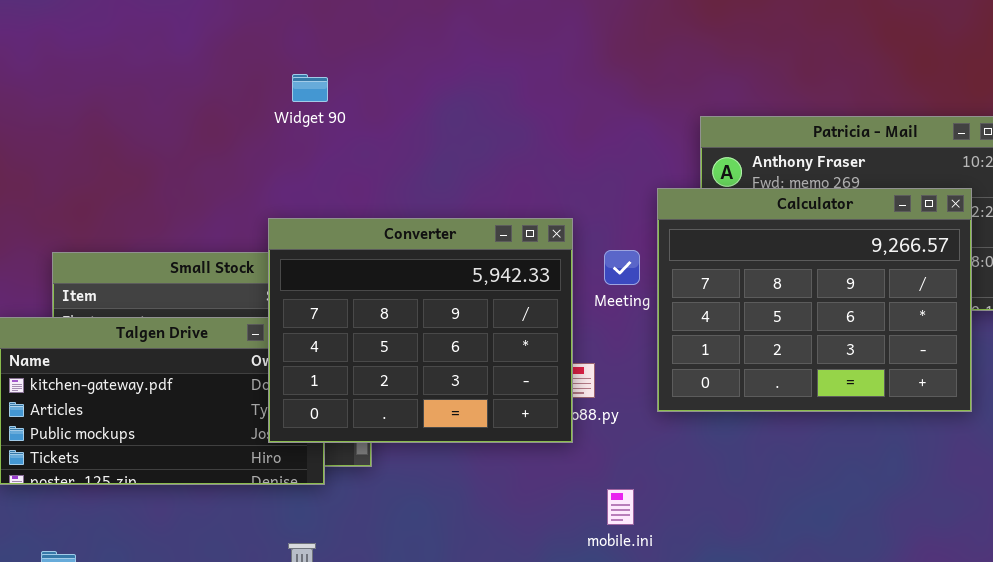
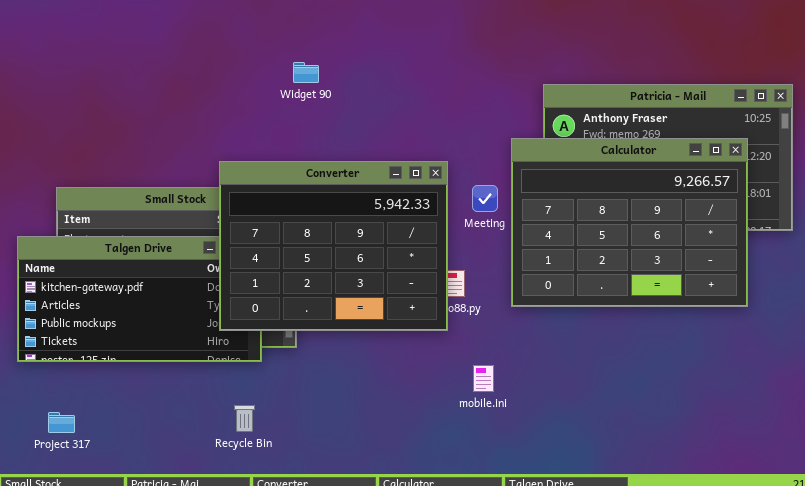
Widget 90: [292,74,328,102] -> [293,62,319,83], moved

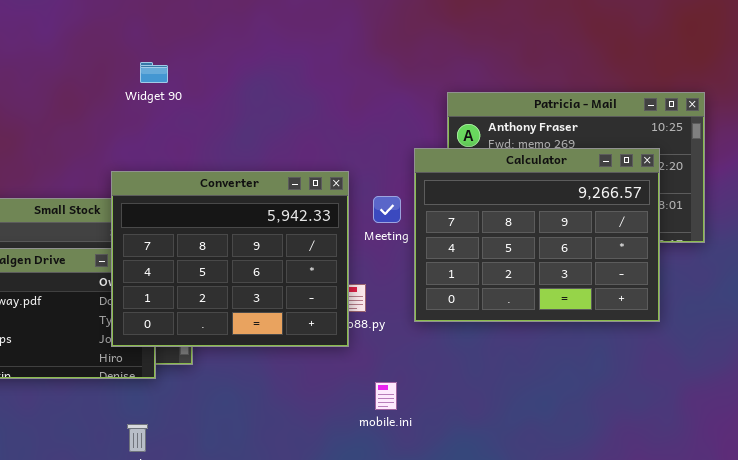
Widget 90: [293,62,319,83] -> [140,62,168,83], moved

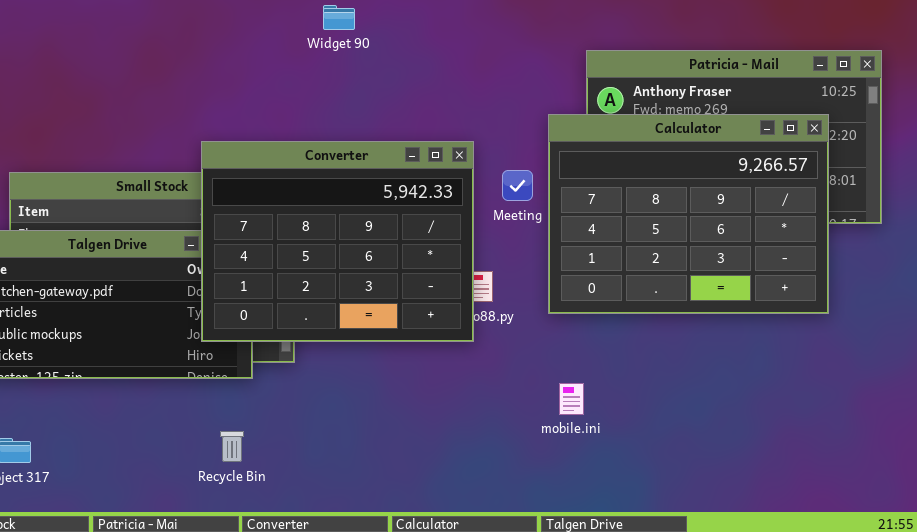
Widget 90: [140,62,168,83] -> [323,5,355,30], moved
mobile.ini: [375,382,397,410] -> [559,383,584,415], moved

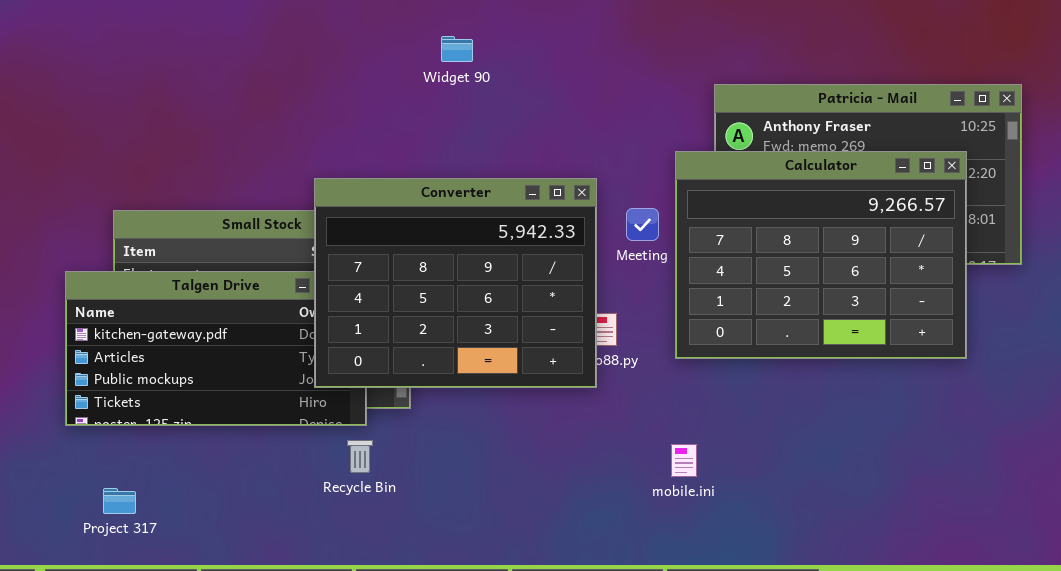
mobile.ini: [559,383,584,415] -> [671,444,697,477], moved
Recycle Bin: [220,431,244,462] -> [347,440,373,473], moved

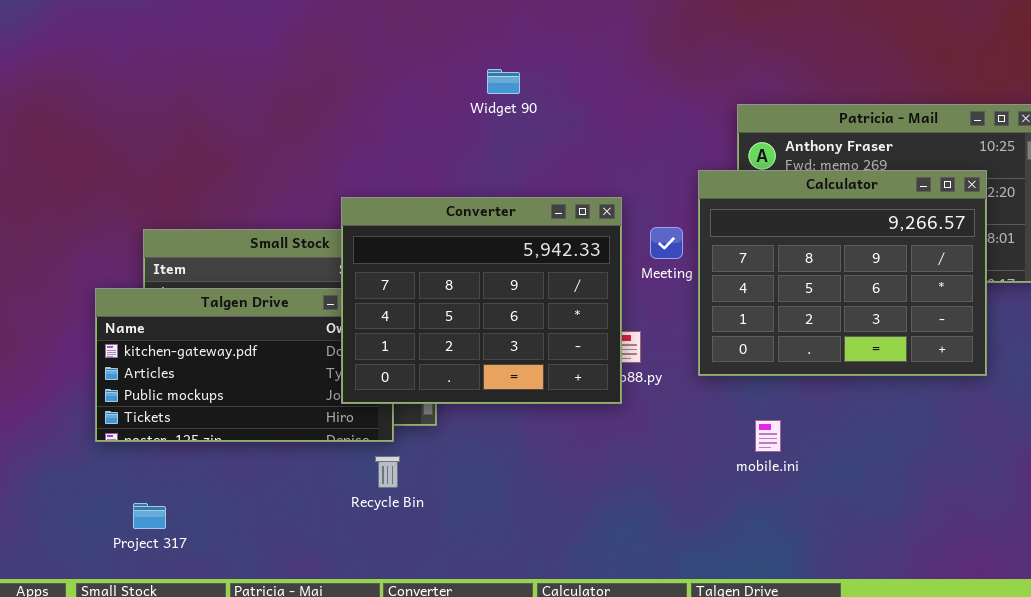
Widget 90: [441,36,473,62] -> [487,69,520,94], moved
mobile.ini: [671,444,697,477] -> [755,420,781,452], moved

